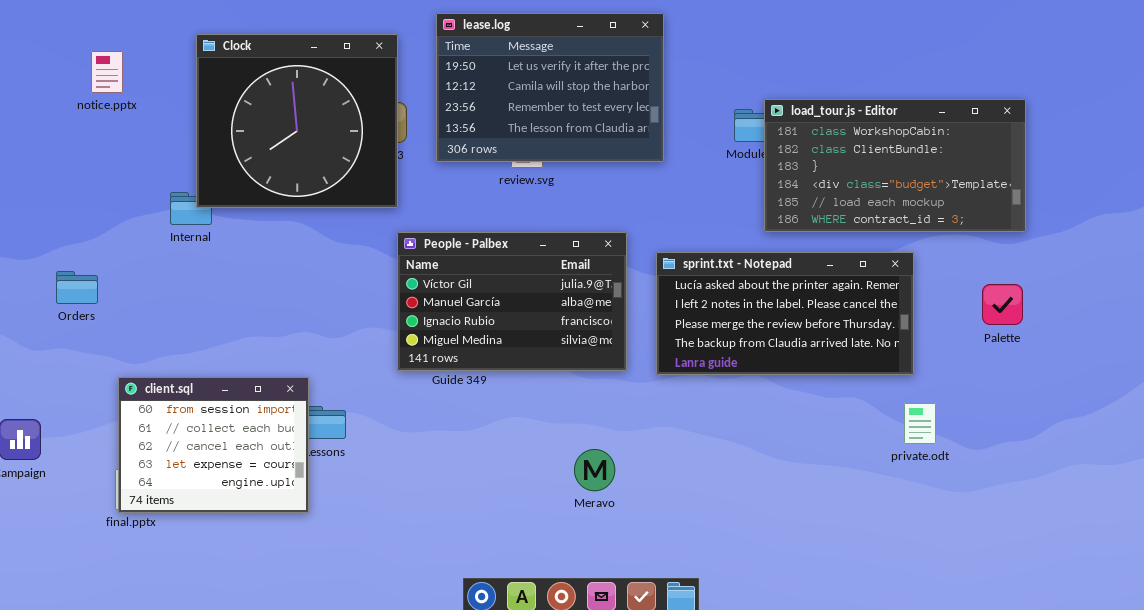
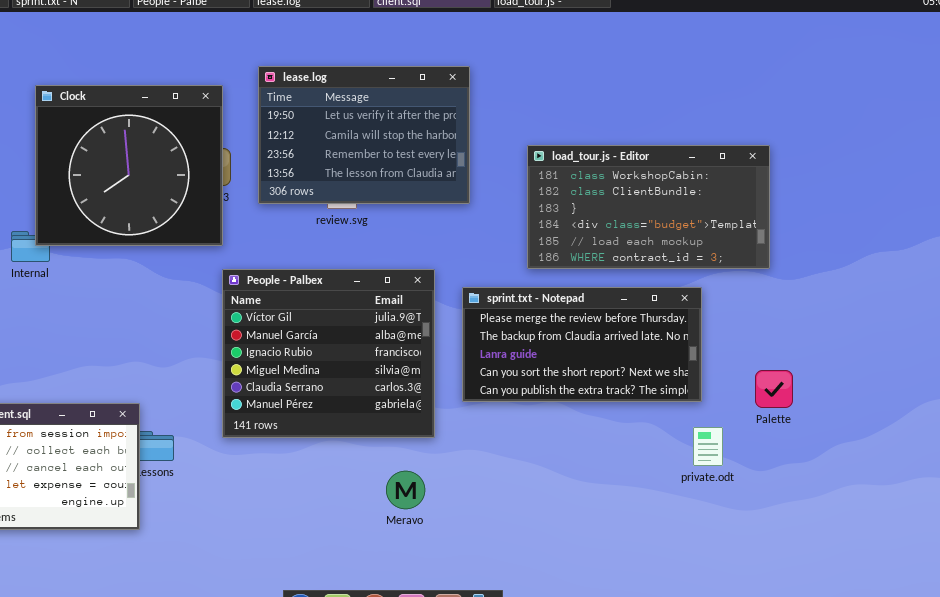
load_tour.js - Editor: [764,99,1026,232] -> [527,145,770,269], moved
People - Palbex: [397,232,627,371] -> [222,269,435,438], resized
sprint.txt - Notepad: [656,252,914,375] -> [462,287,702,402], scrolled down 2 rows
Palette: [982,284,1023,325] -> [755,370,793,408], moved

